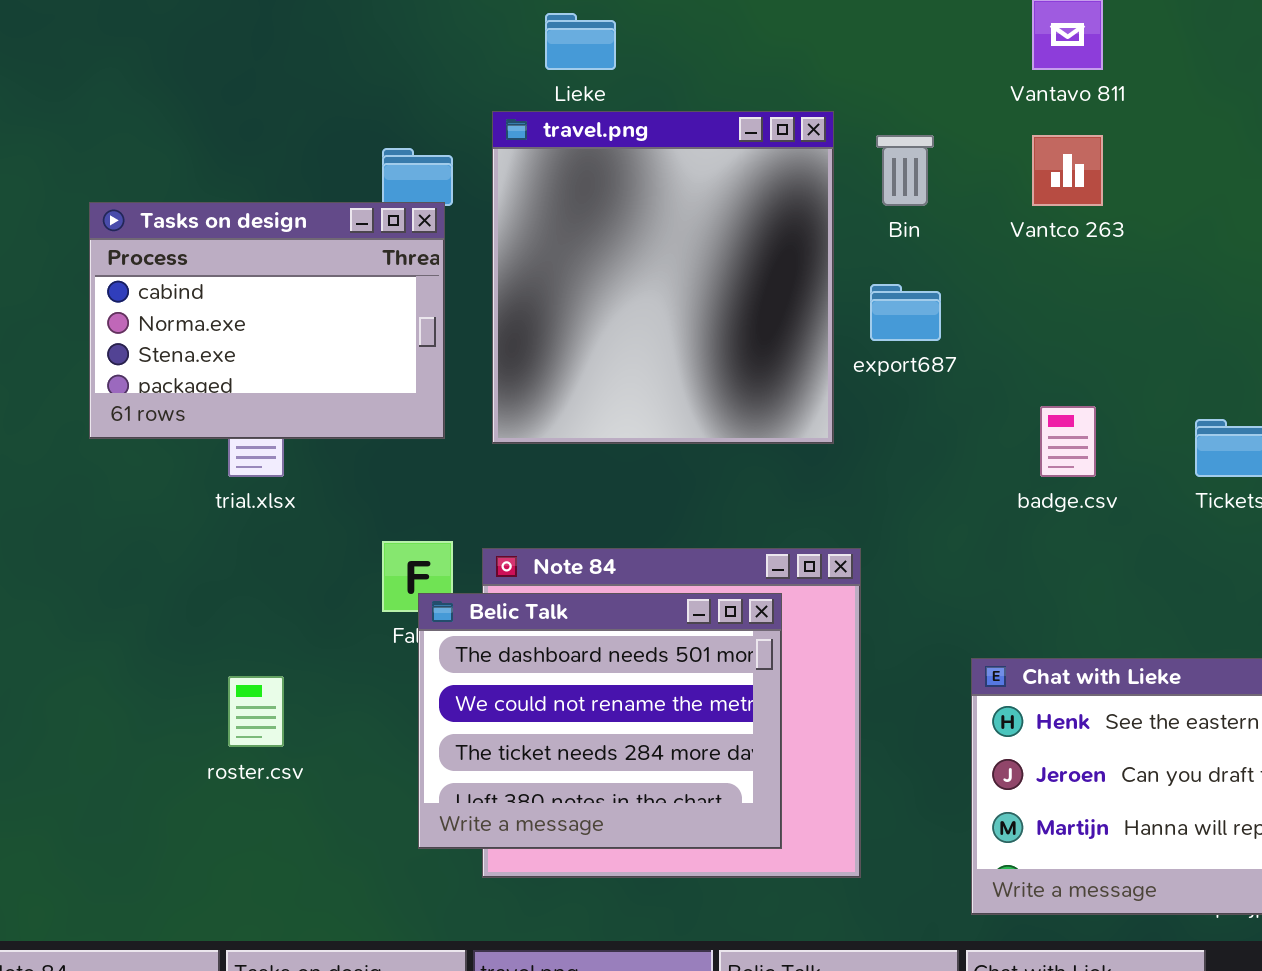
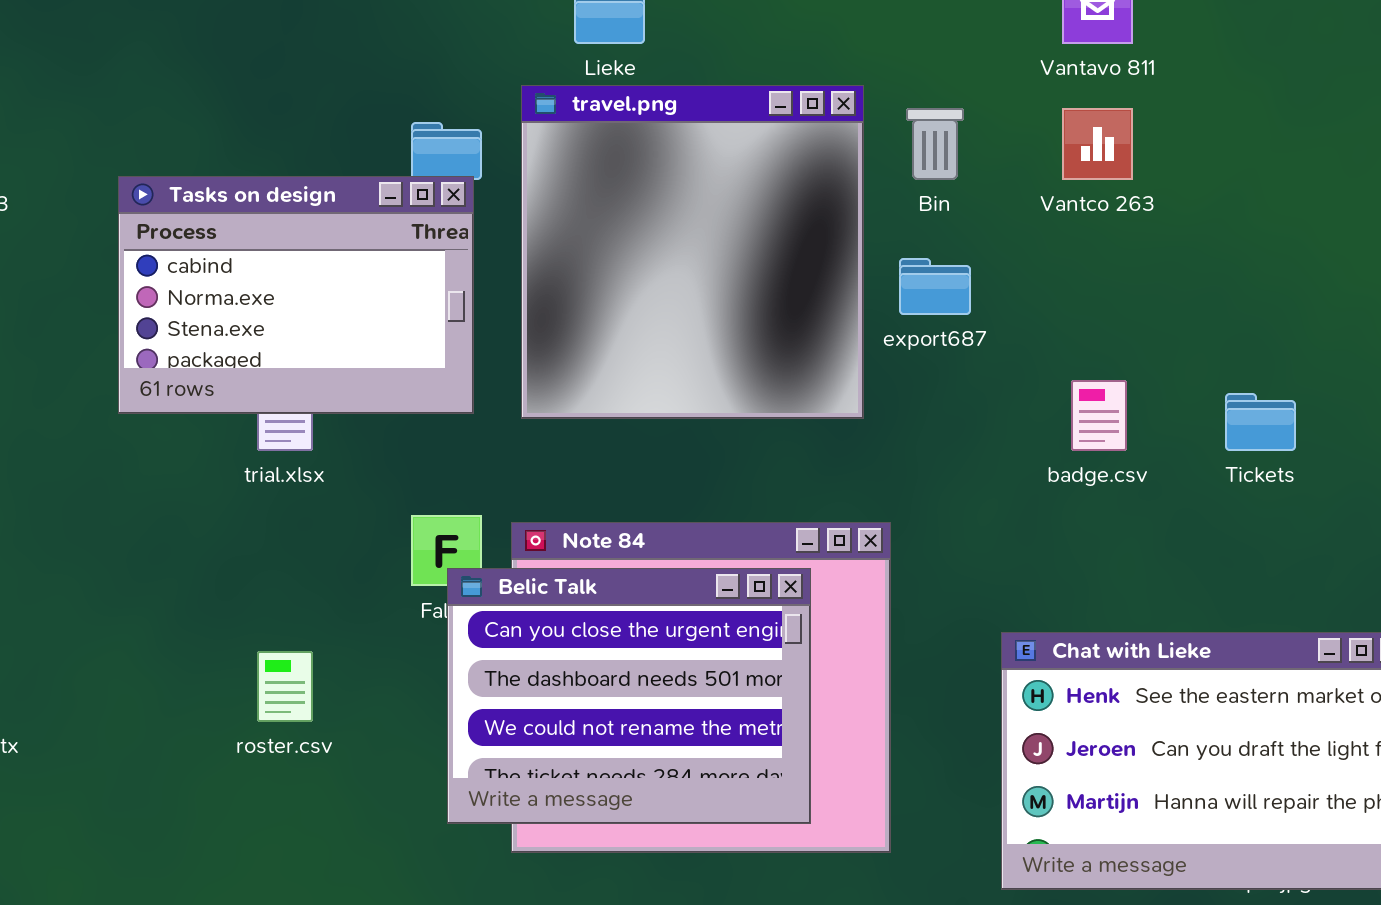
Belic Talk: [418,593,782,849] -> [447,568,811,824], scrolled up 1 row

